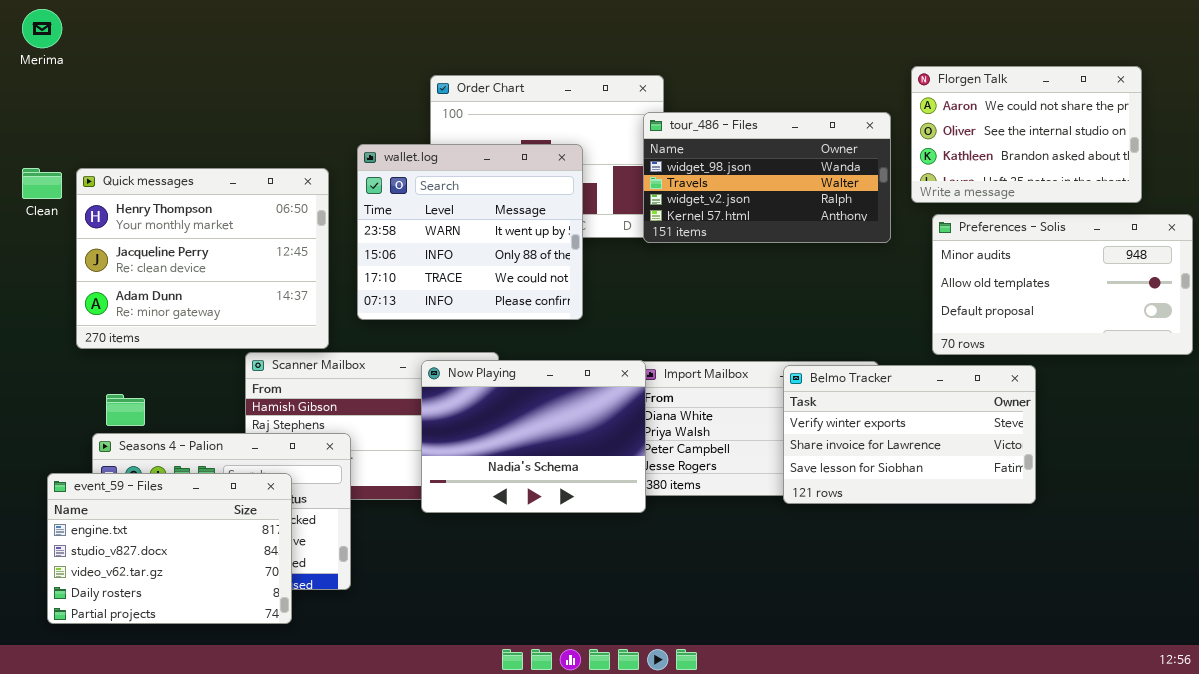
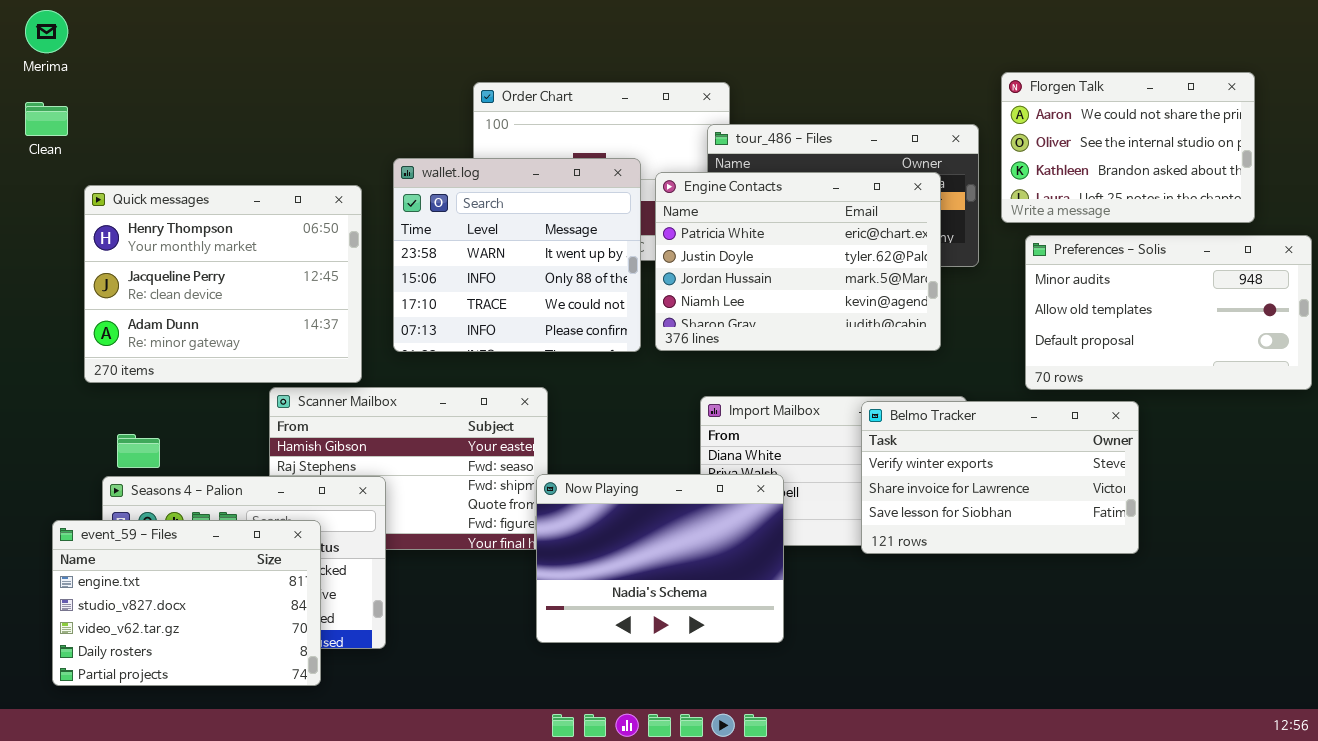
Engine Contacts: none -> [655,172,941,351], opened
Clean: [22,168,62,199] -> [25,102,68,136], moved
Now Playing: [421,360,646,513] -> [536,474,784,643], moved

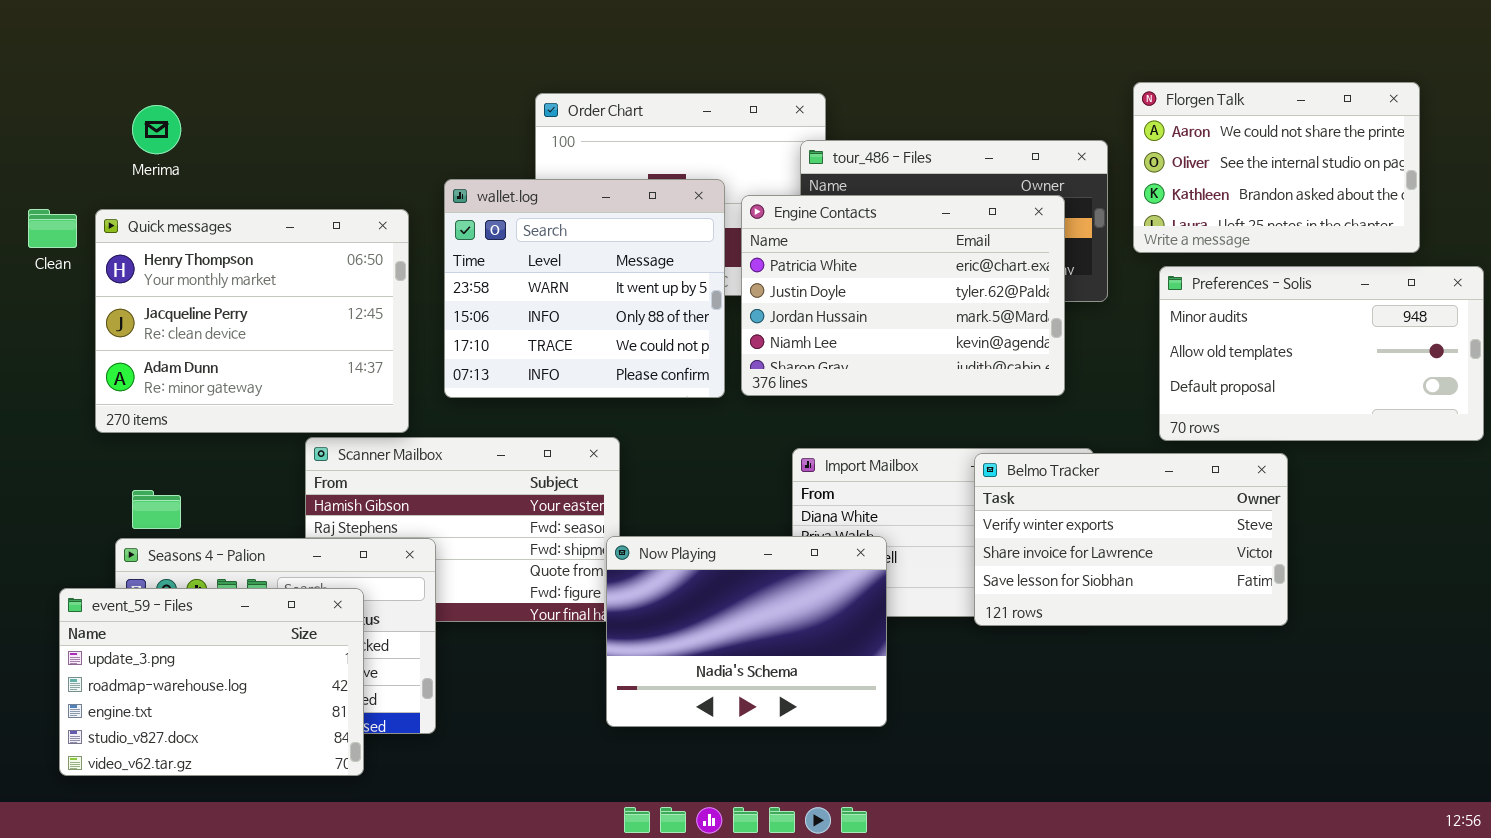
Merima: [25,10,68,53] -> [132,105,181,154], moved
Clean: [25,102,68,136] -> [28,209,77,248], moved
event_59 - Files: [52,520,321,686] -> [59,588,364,776], scrolled up 2 rows

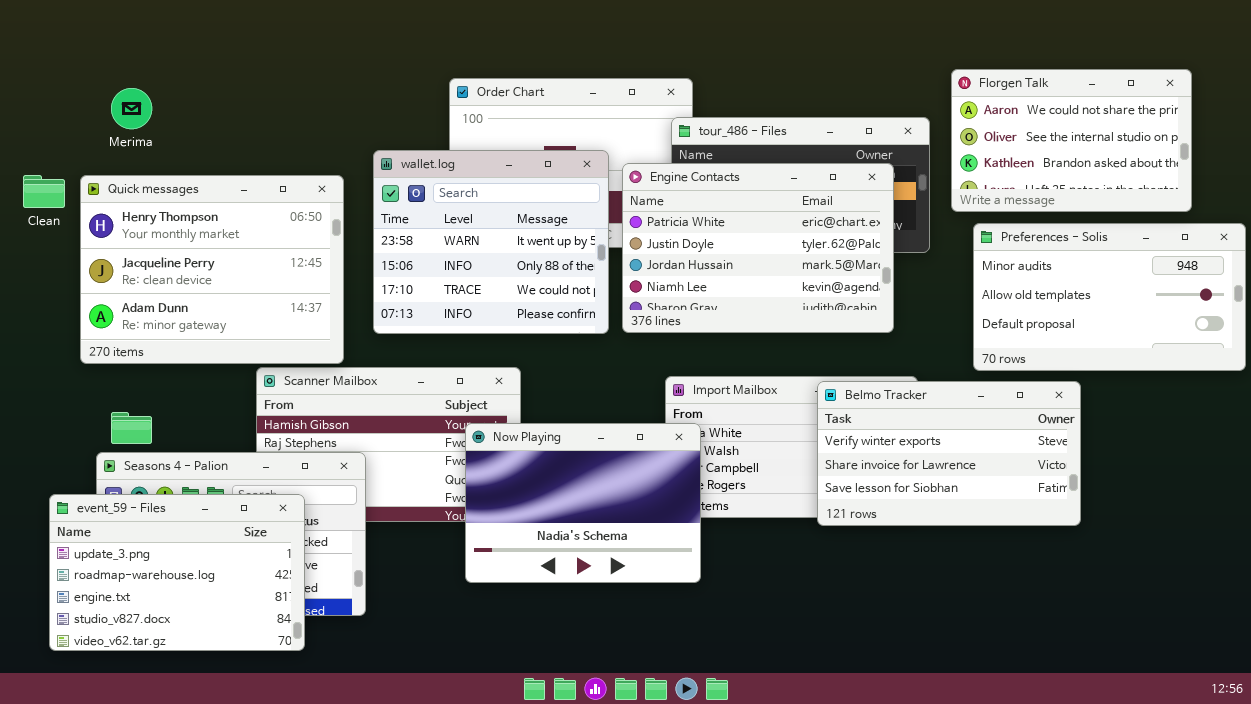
Now Playing: [606,536,887,727] -> [465,423,701,583], moved

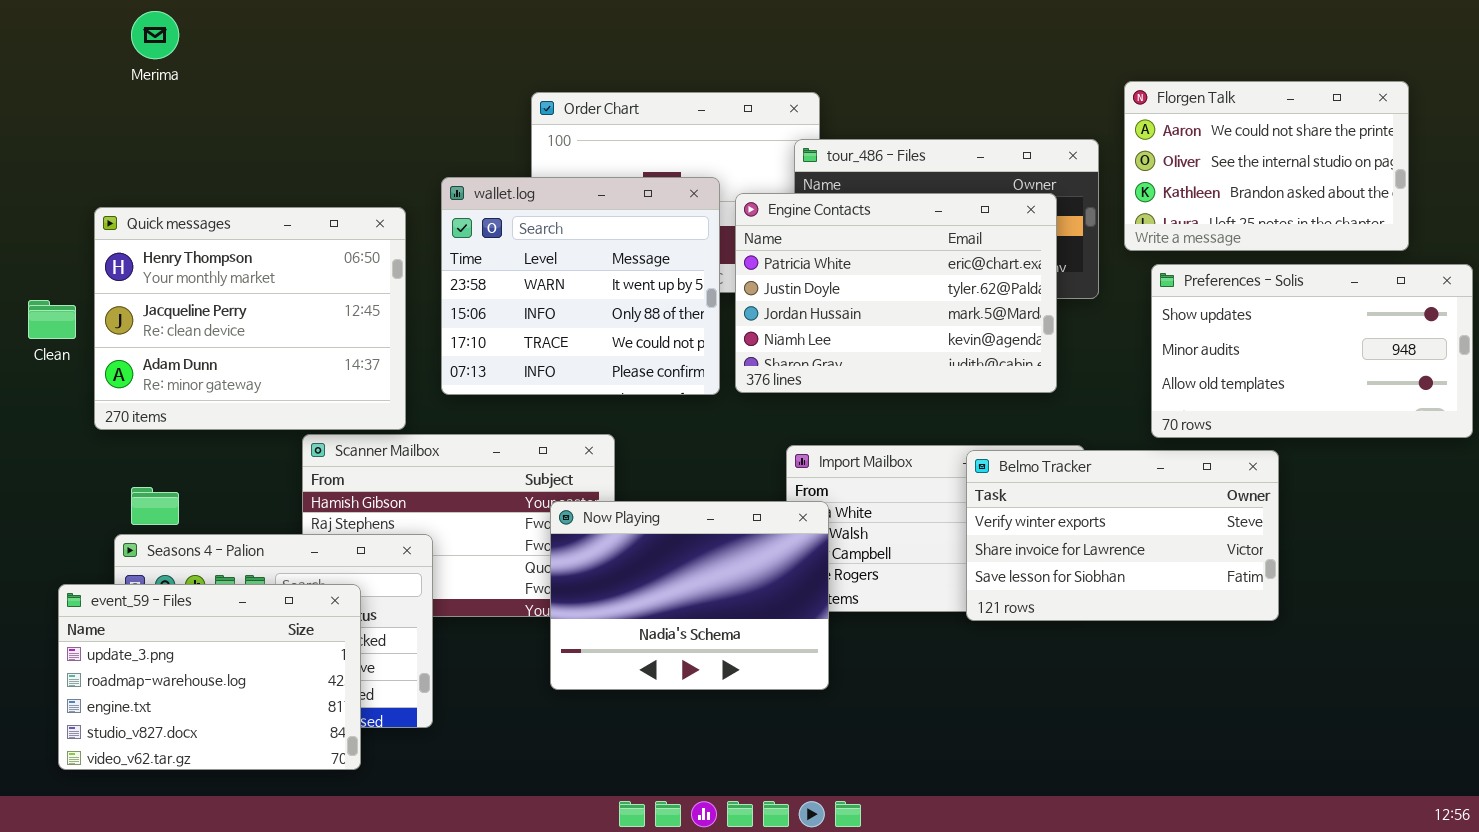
Merima: [111,88,152,129] -> [131,11,179,59], moved
Clean: [23,175,65,208] -> [28,300,76,339], moved
Preferences - Solis: [973,223,1246,371] -> [1151,264,1473,438], scrolled up 1 row

